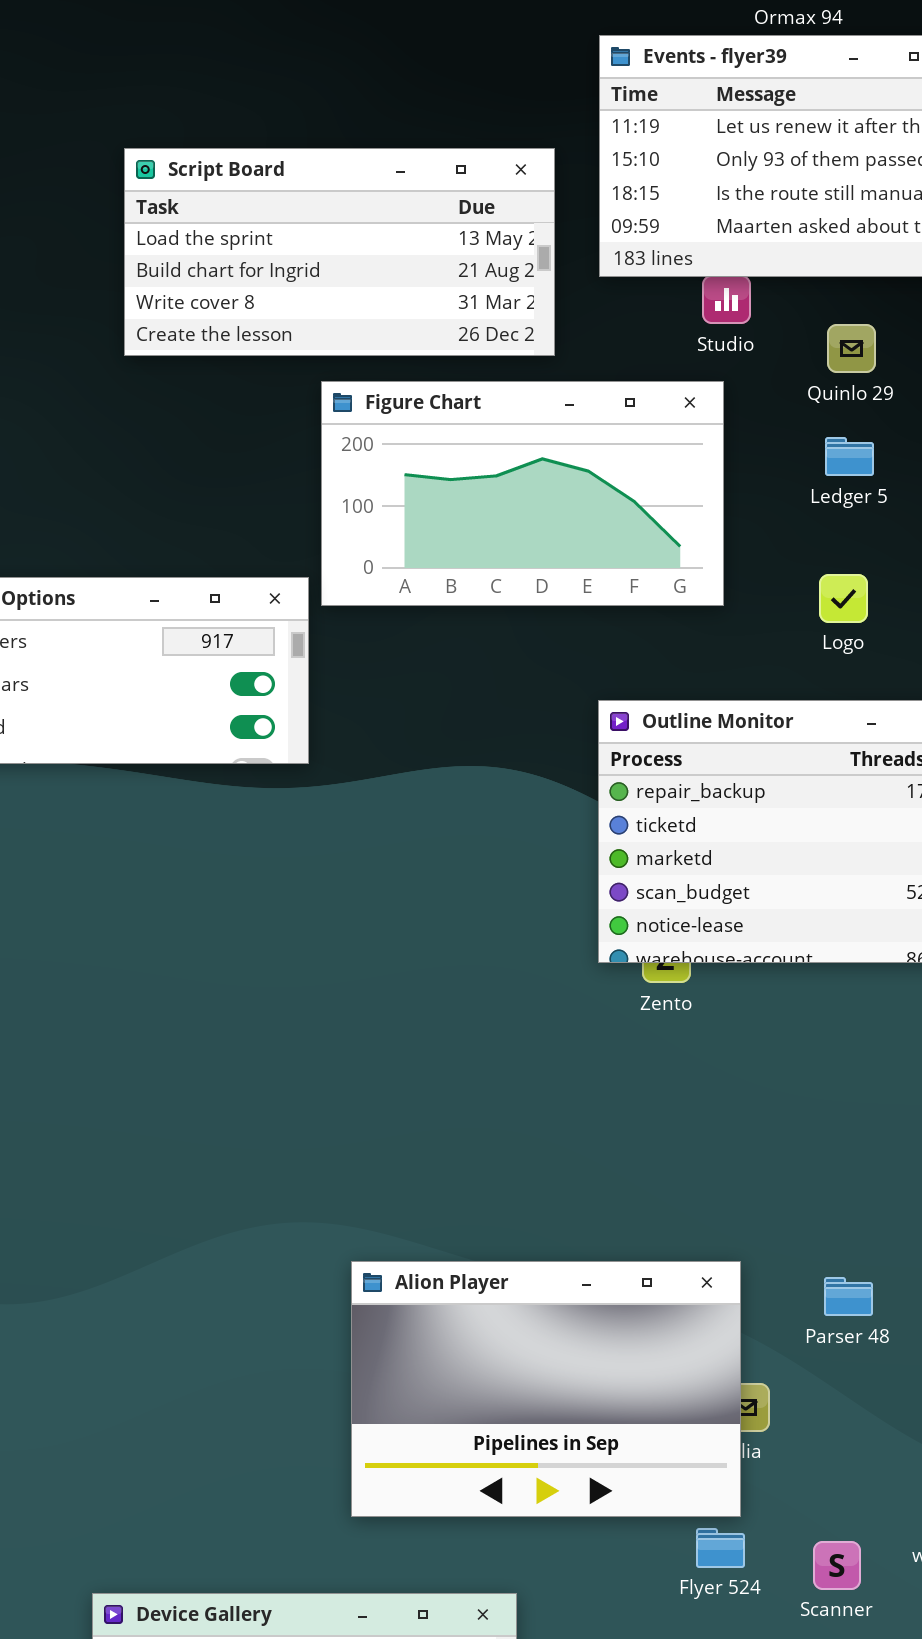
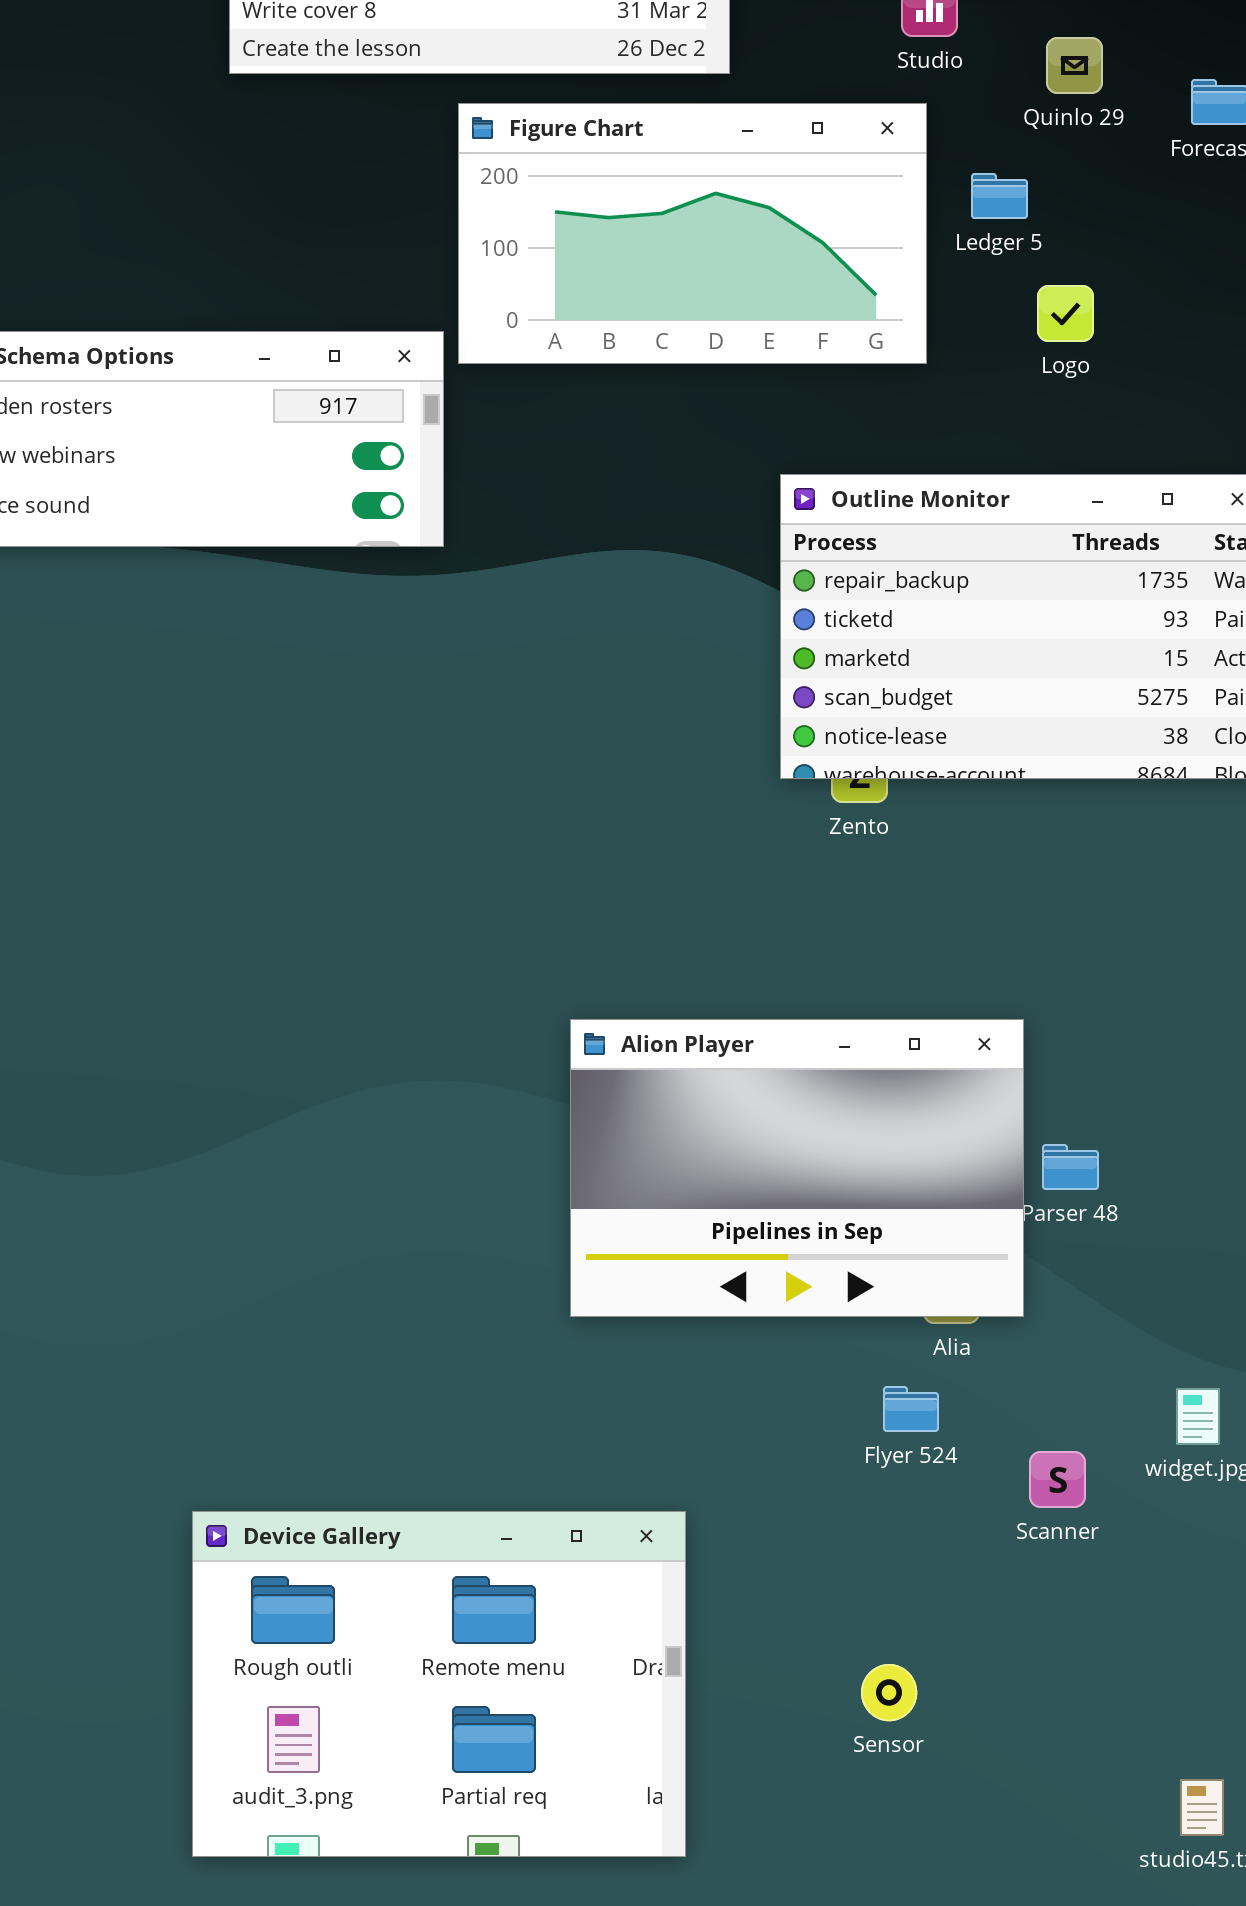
Ledger 5: [825,437,874,476] -> [971,173,1028,219], moved
Logo: [819,574,868,623] -> [1037,285,1094,342], moved
Alion Player: [351,1261,741,1517] -> [570,1019,1024,1317], moved
Flyer 524: [696,1528,745,1568] -> [883,1386,939,1432], moved

